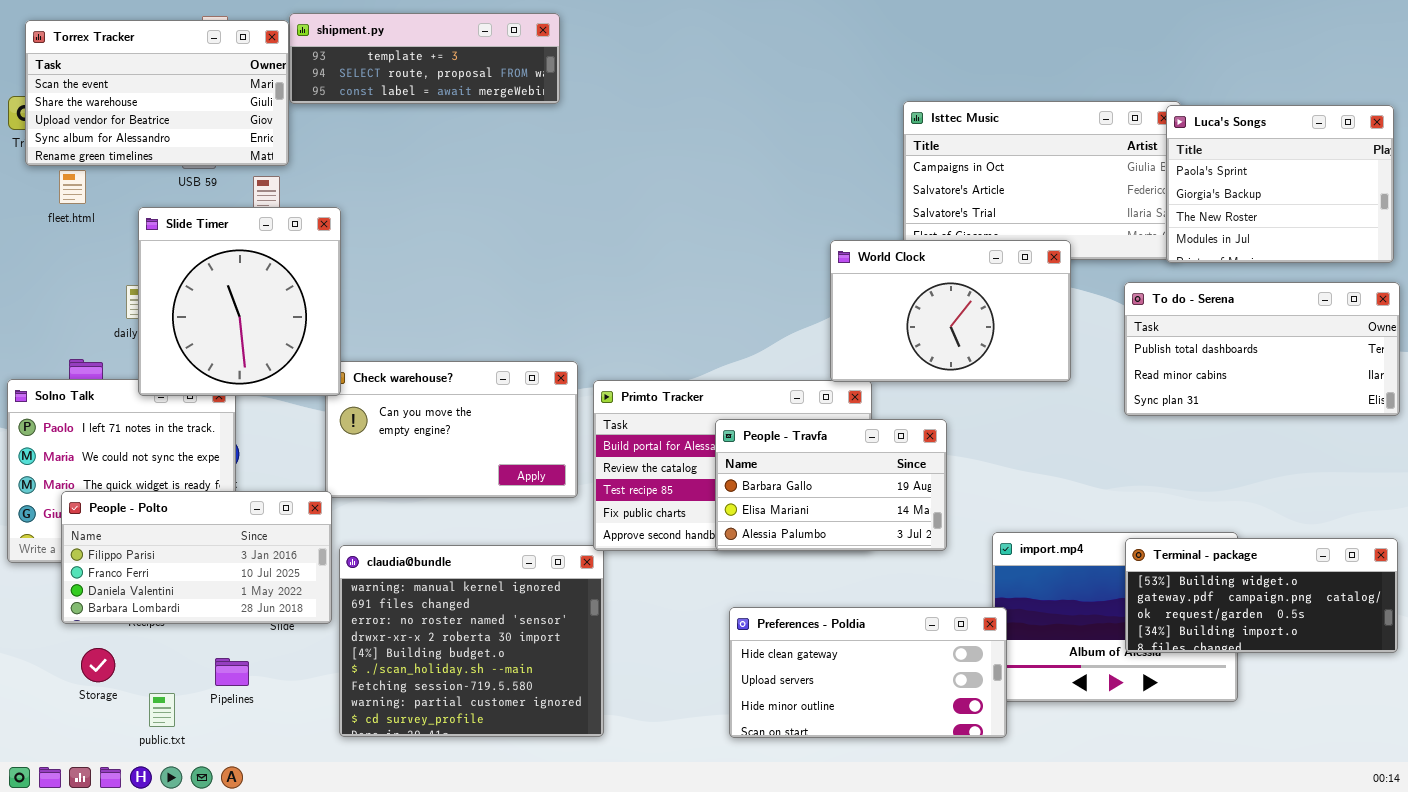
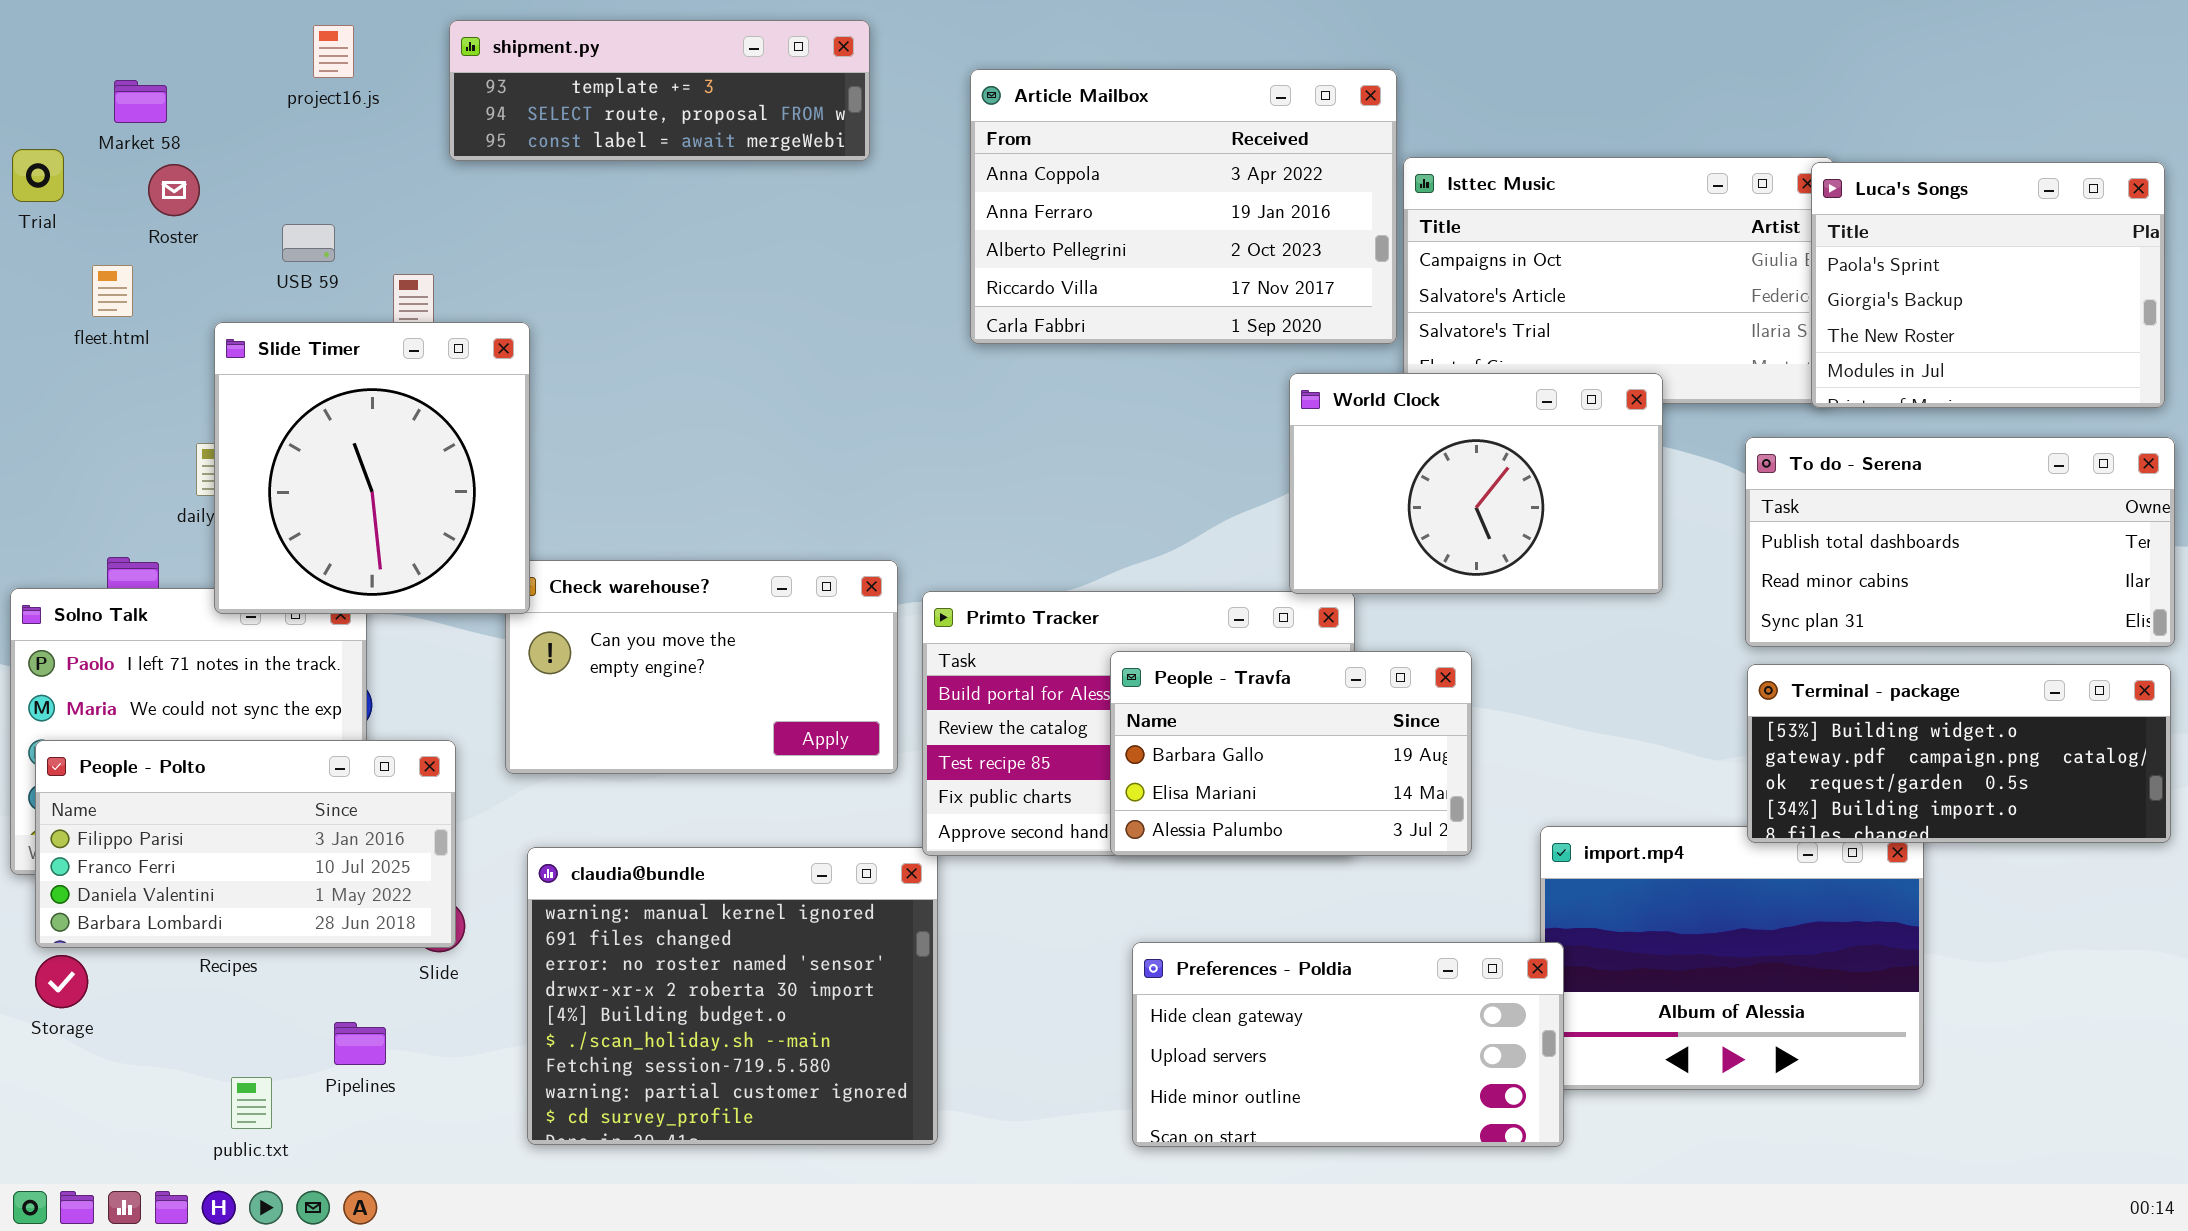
Torrex Tracker: [25,20,289,166] -> none, closed
Article Mailbox: none -> [970,69,1397,344], opened
People - Polto: [61,491,332,624] -> [35,740,456,948], moved
Terminal - package: [1125,538,1398,653] -> [1747,664,2171,843], moved
Storage: [81,648,115,682] -> [35,955,88,1008], moved

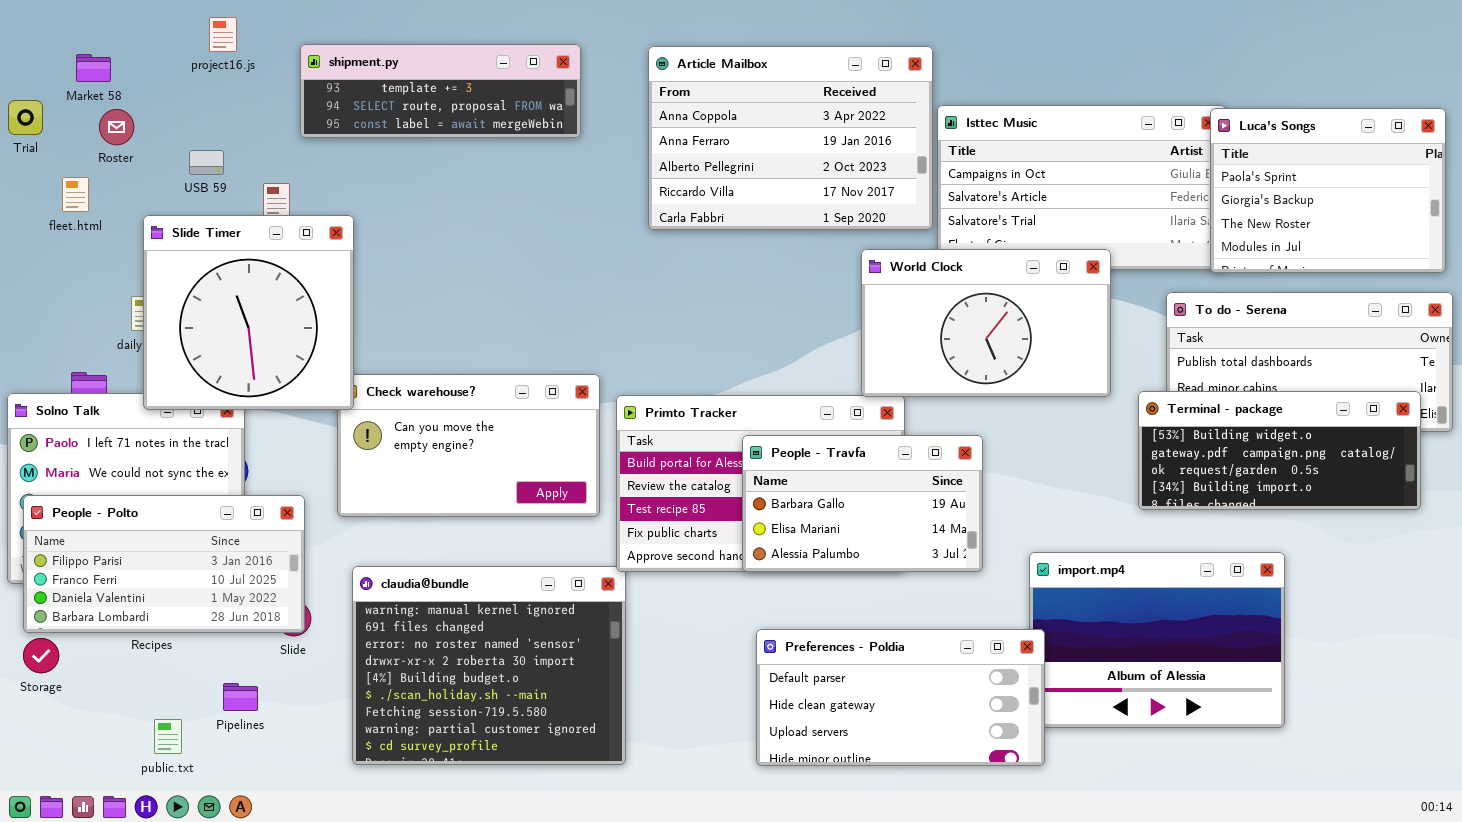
shipment.py: [449,20,870,161] -> [300,44,581,138], moved
Terminal - package: [1747,664,2171,843] -> [1138,391,1421,510], moved
Preferences - Poldia: [1132,942,1564,1147] -> [756,629,1045,766], scrolled up 1 row

